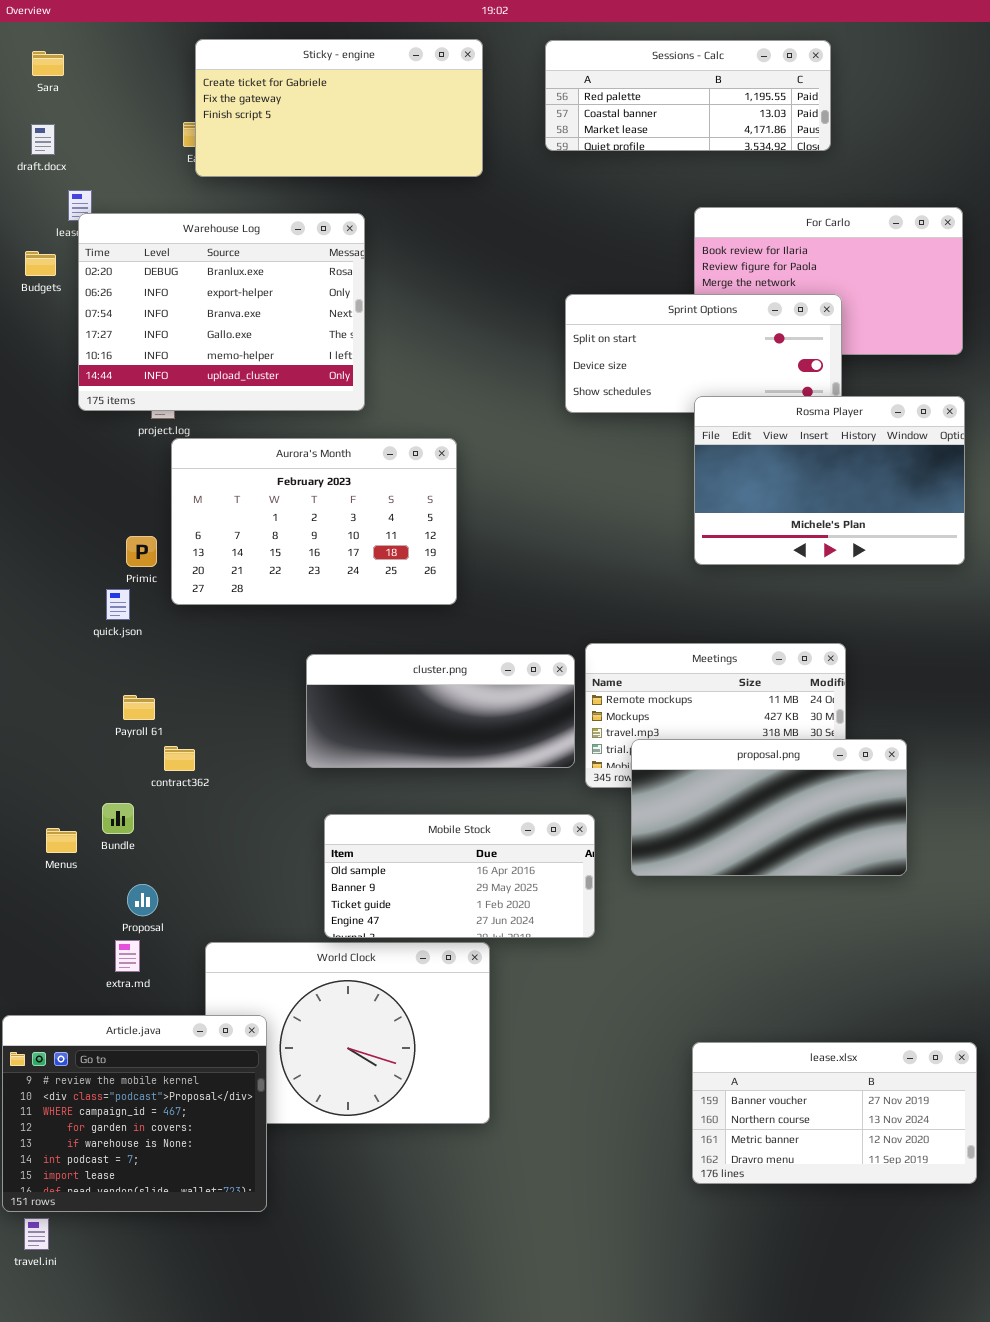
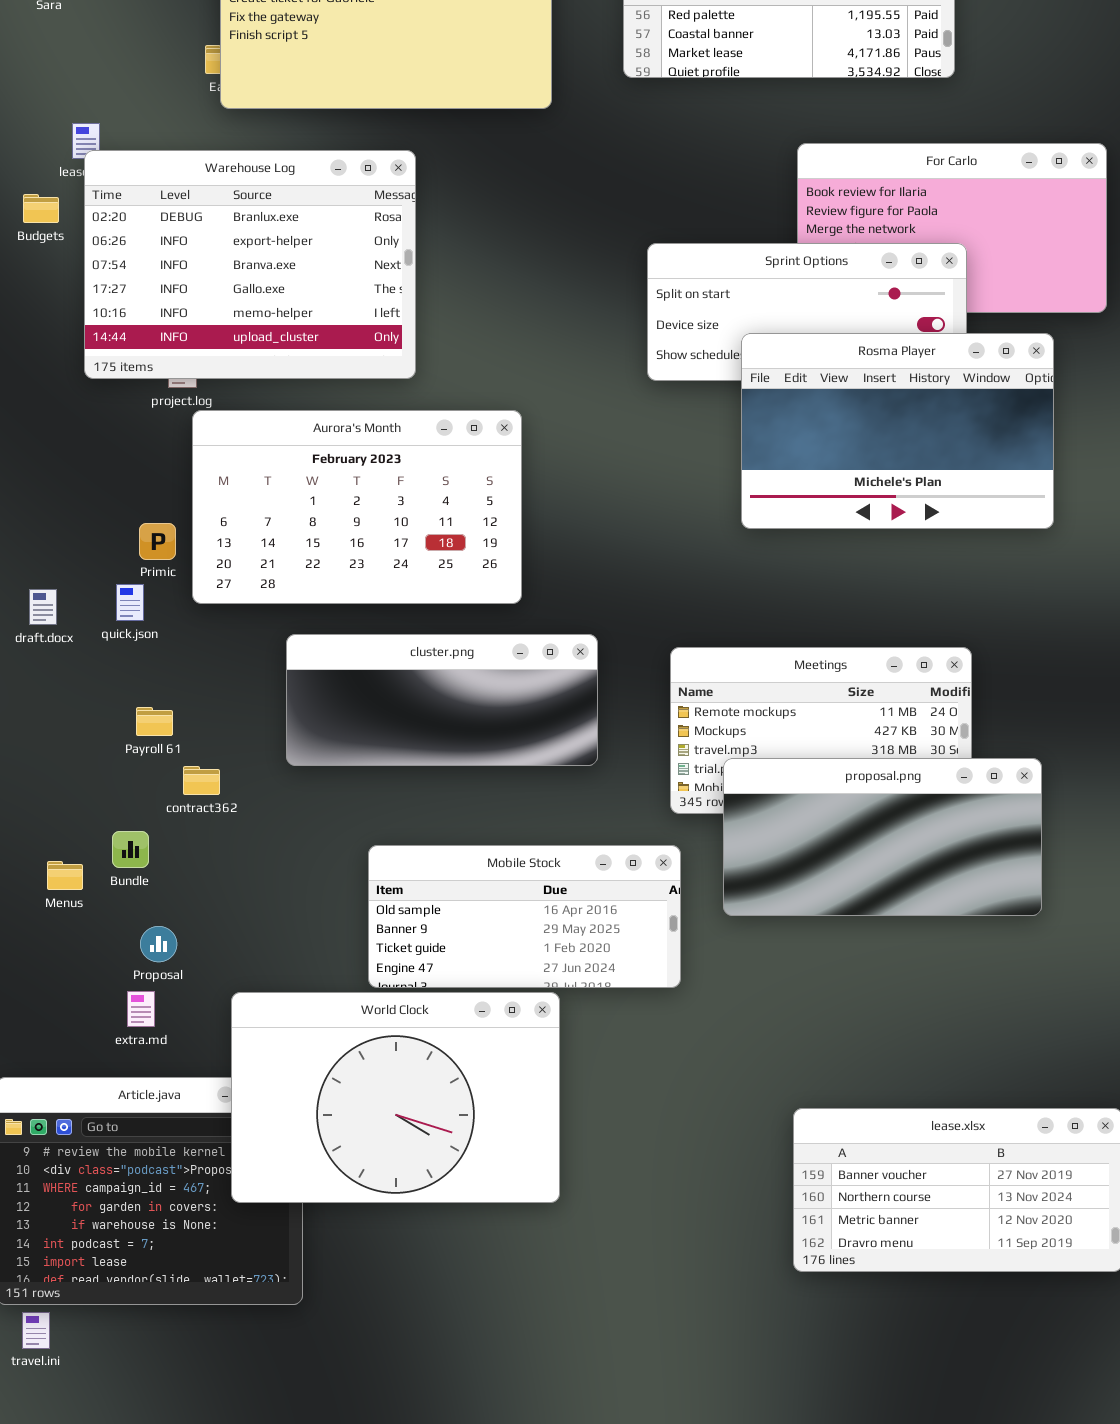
draft.docx: [31,124,55,155] -> [29,589,57,625], moved
Rosma Player: [694,396,965,565] -> [741,333,1054,529], moved
cluster.png: [306,654,575,768] -> [286,634,598,766], moved
World Clock: [205,942,490,1124] -> [231,992,560,1203], raised

